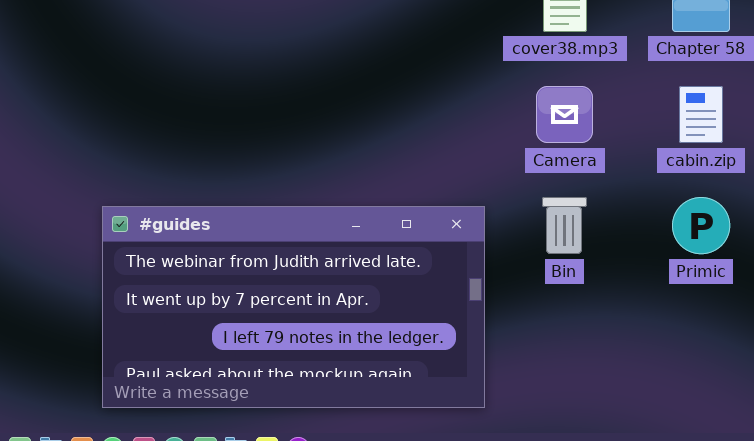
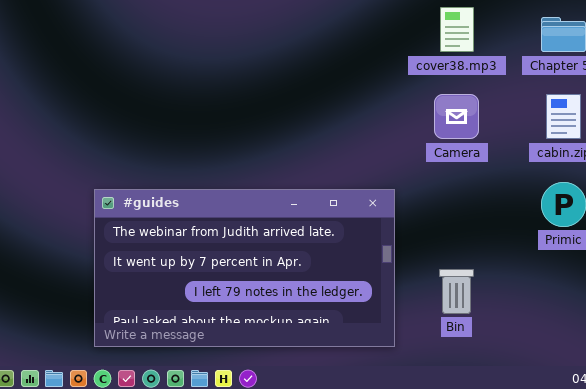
Bin: [542,197,587,254] -> [439,269,474,314], moved

